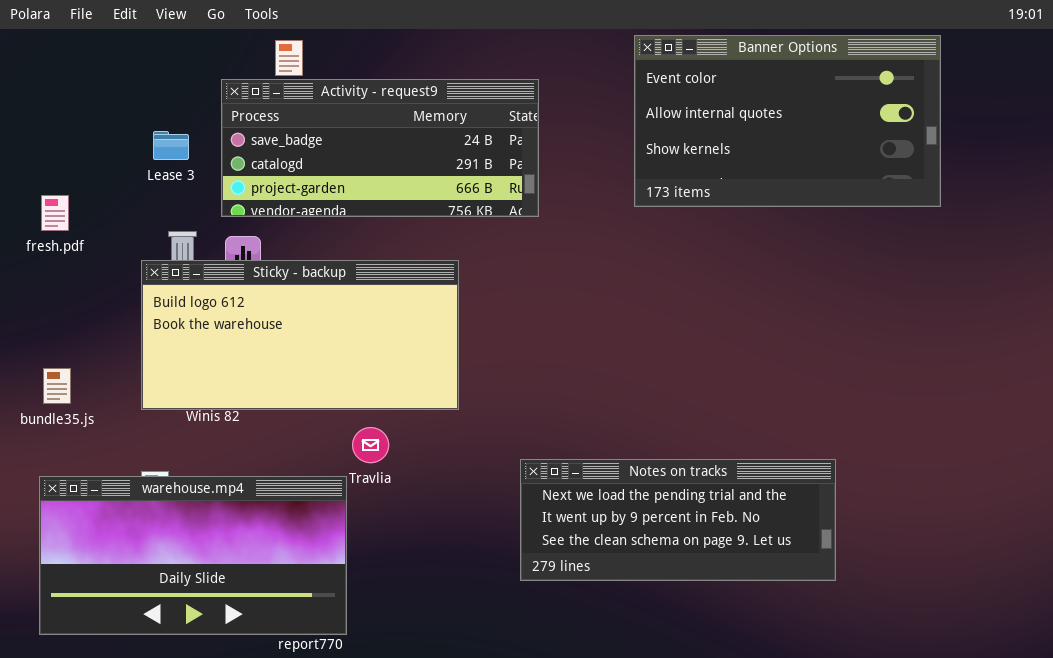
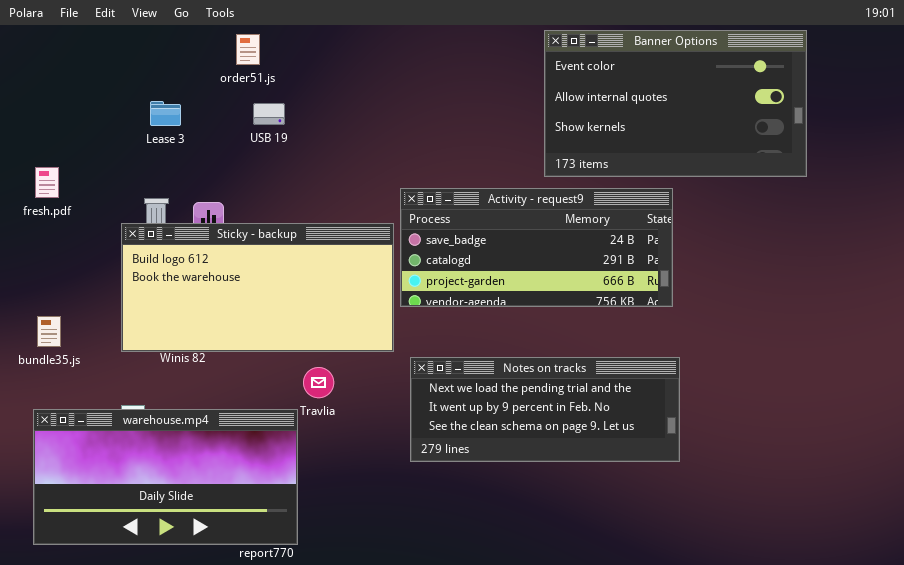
Activity - request9: [221,79,539,217] -> [400,188,673,307], moved
Lease 3: [153,131,189,160] -> [150,101,181,126], moved
Notes on tracks: [520,459,836,581] -> [410,357,680,462], moved

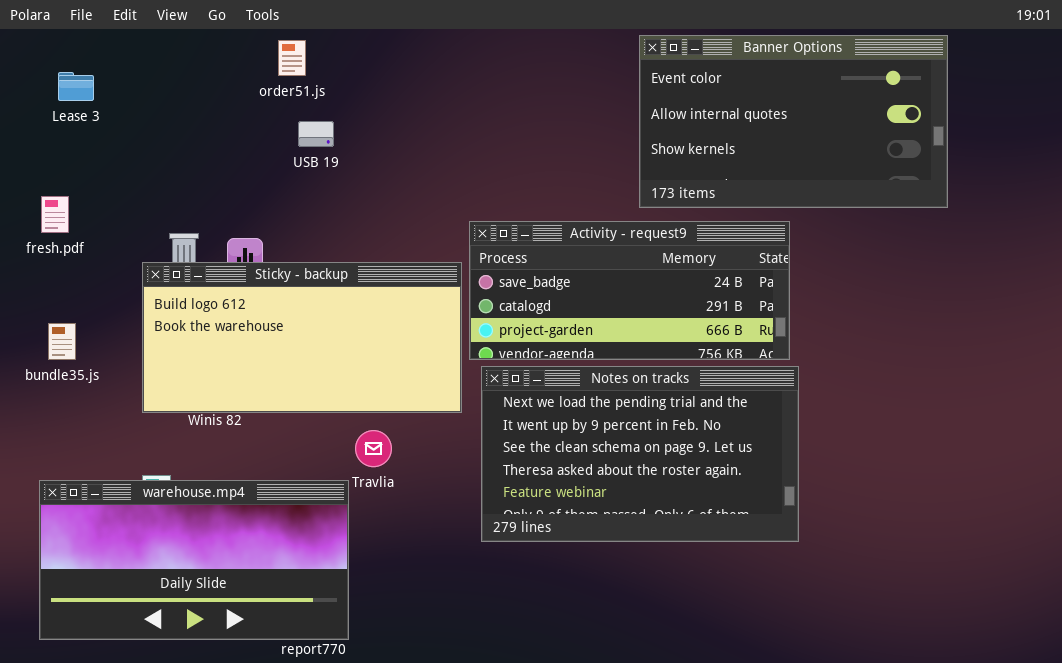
Lease 3: [150,101,181,126] -> [58,72,94,101], moved
bundle35.js: [37,316,61,347] -> [48,323,76,360], moved
Notes on tracks: [410,357,680,462] -> [481,366,799,542], resized

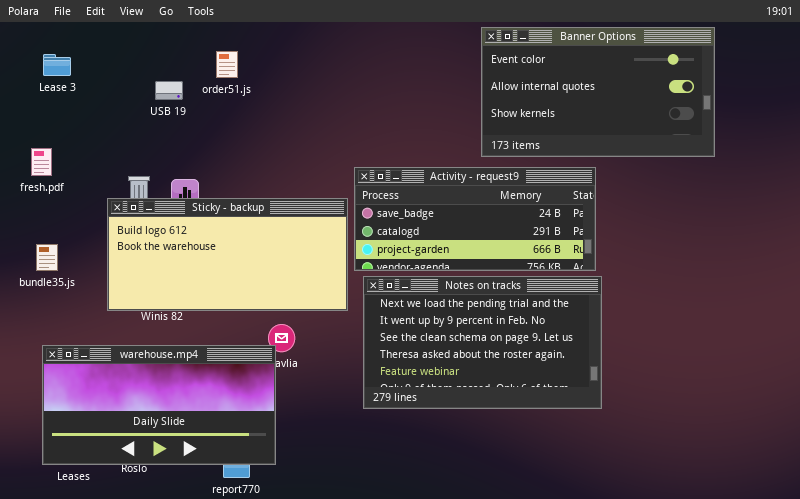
order51.js: [278,40,306,76] -> [216,51,238,78], moved
USB 19: [298,121,334,147] -> [155,81,183,100], moved
warehouse.mp4: [39,480,349,640] -> [42,345,276,465], moved

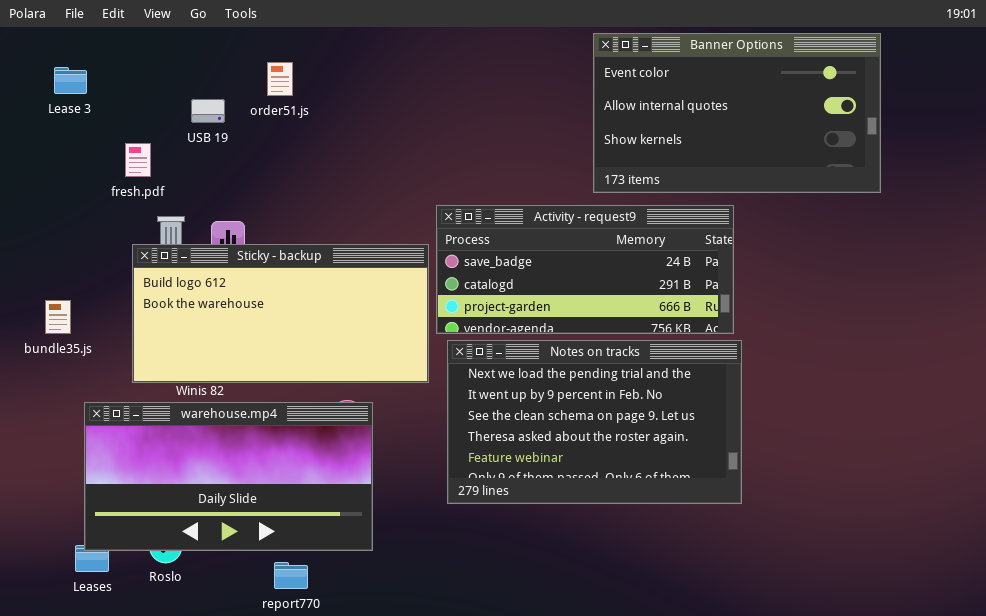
fresh.pdf: [31,148,52,176] -> [125,143,151,177], moved
warehouse.mp4: [42,345,276,465] -> [84,402,373,551], moved

